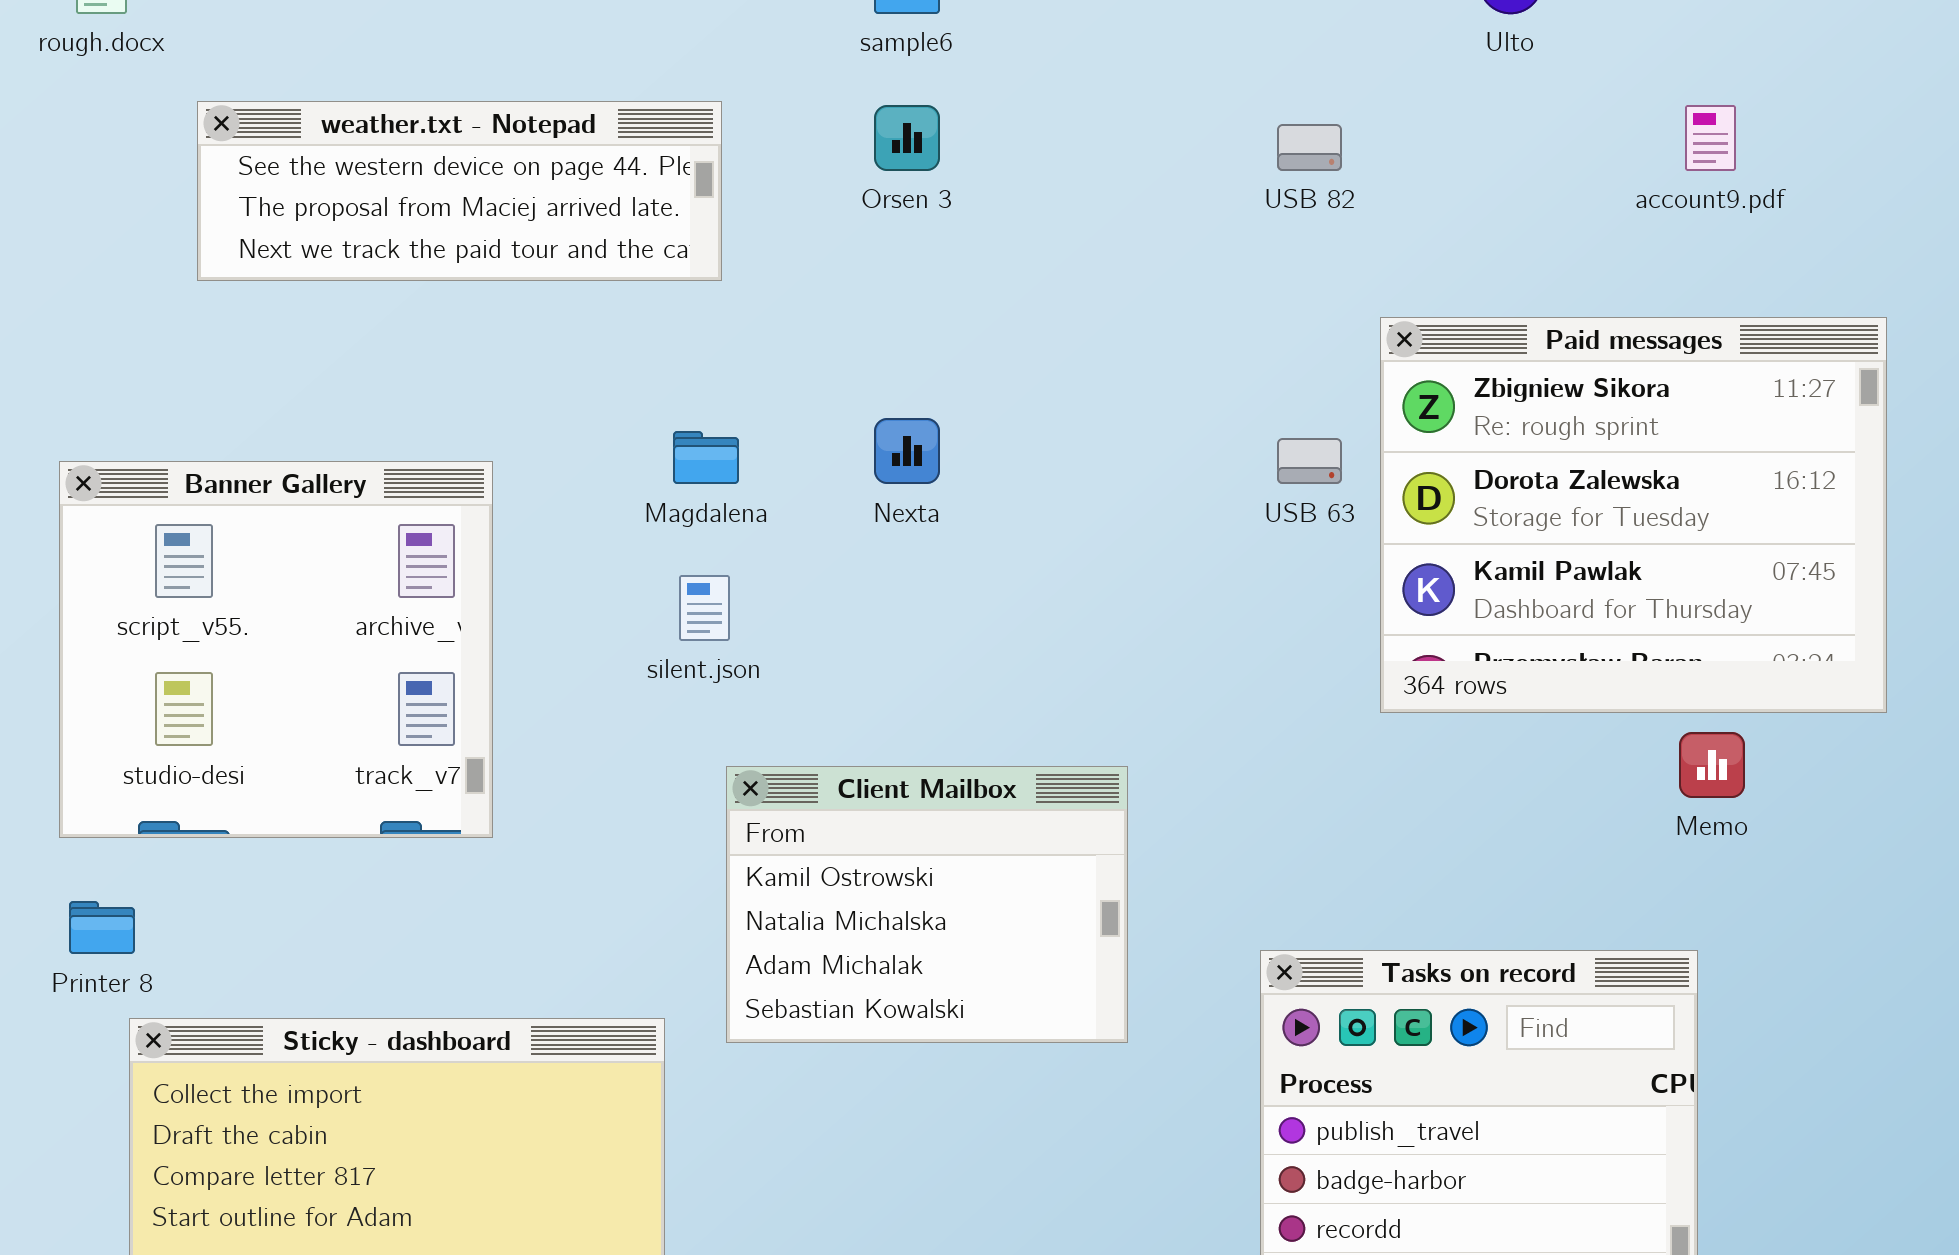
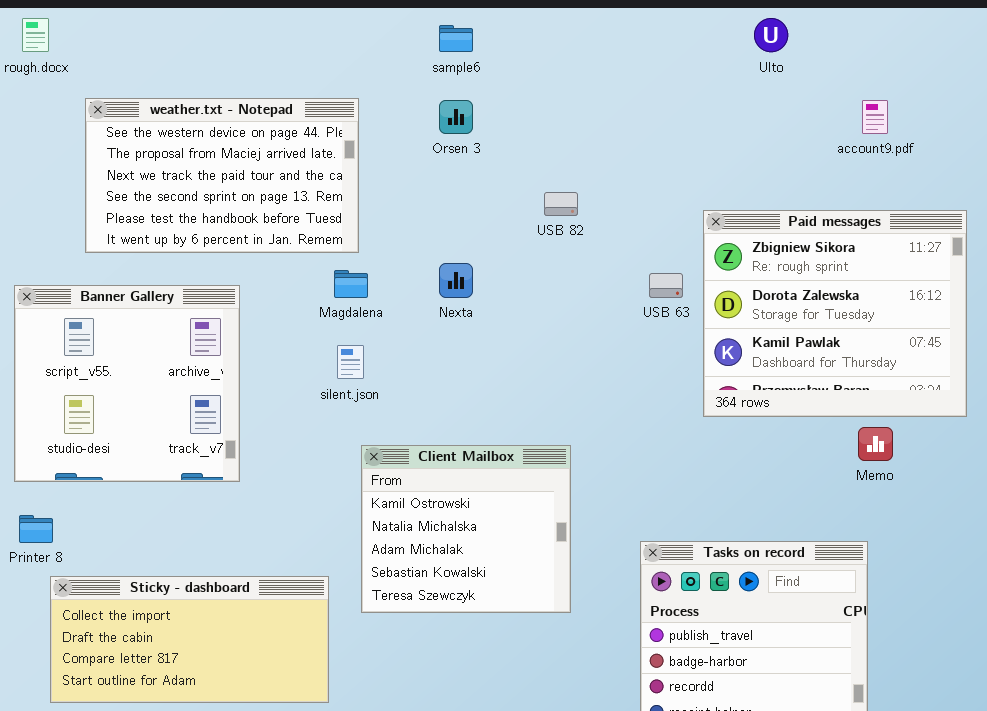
weather.txt - Notepad: [197,101,722,281] -> [85,98,359,253], resized
USB 82: [1277,124,1342,171] -> [544,192,578,216], moved
Client Mailbox: [726,766,1128,1043] -> [361,445,571,613], resized

